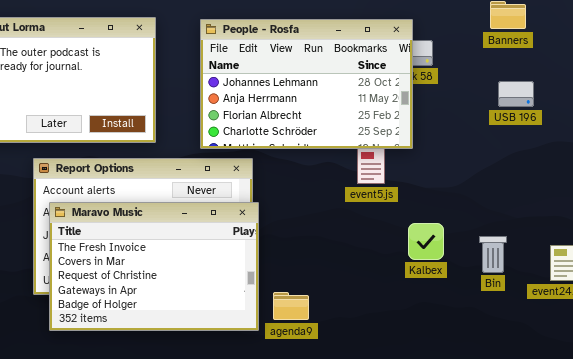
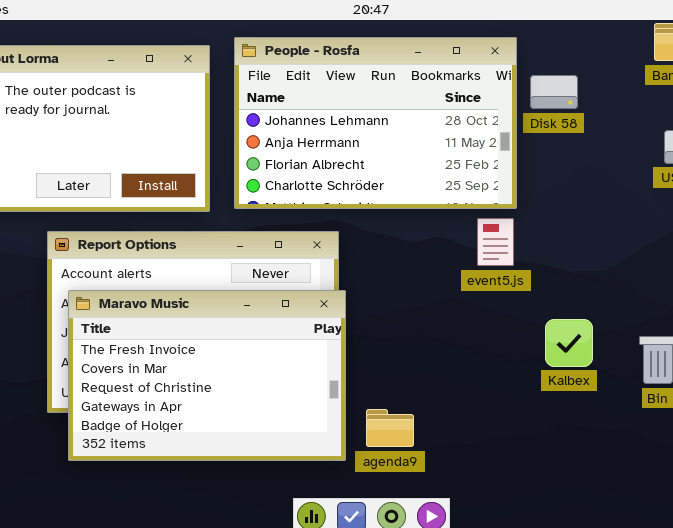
People - Rosfa: [200,19,413,149] -> [234,37,517,209], moved

